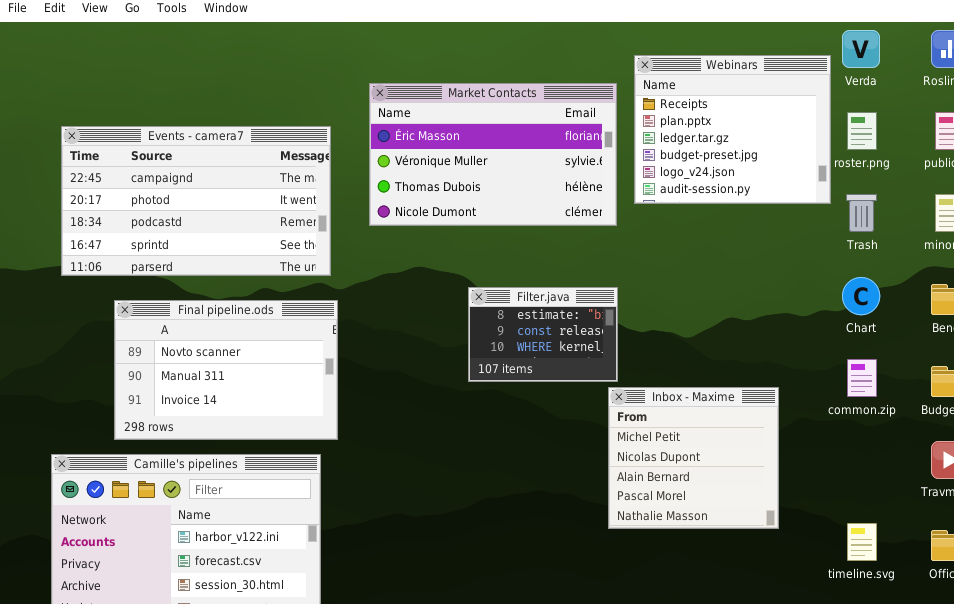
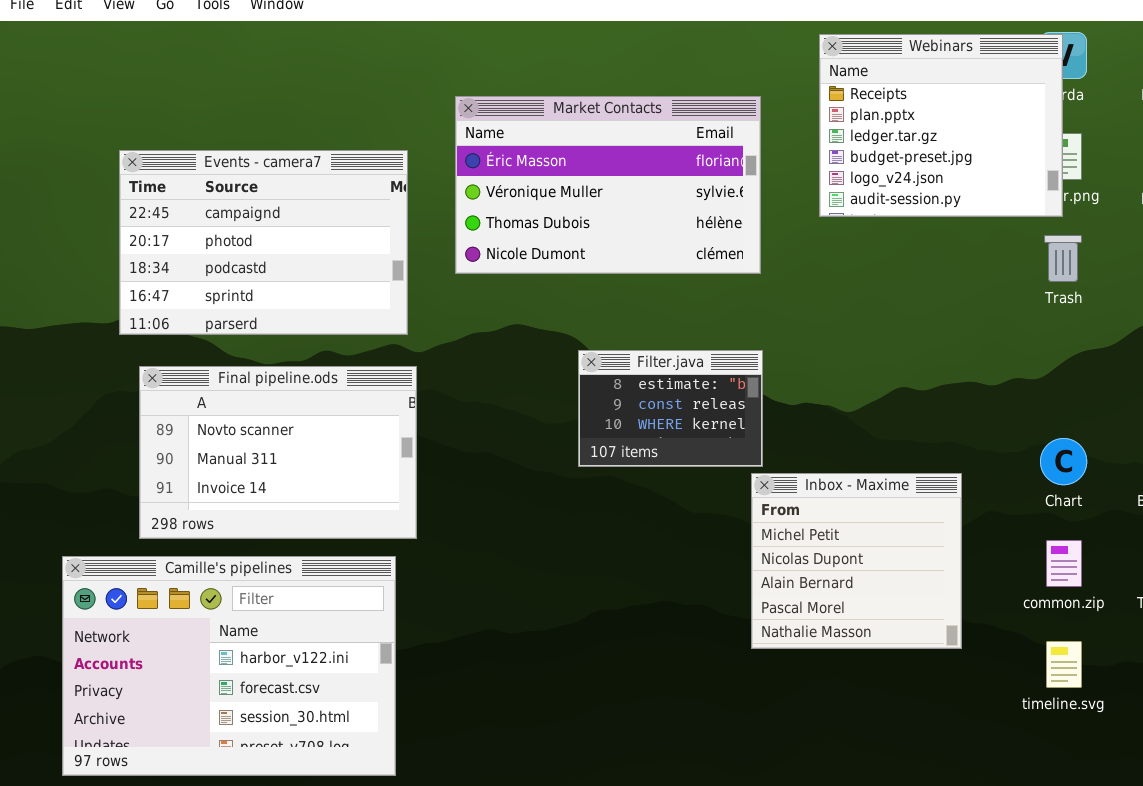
Webinars: [634,55,831,204] -> [819,34,1063,217], moved
Events - camera7: [61,126,331,276] -> [119,150,408,335], resized
Chart: [842,277,880,315] -> [1040,438,1087,485], moved
common.zip: [847,359,877,397] -> [1046,540,1082,587], moved

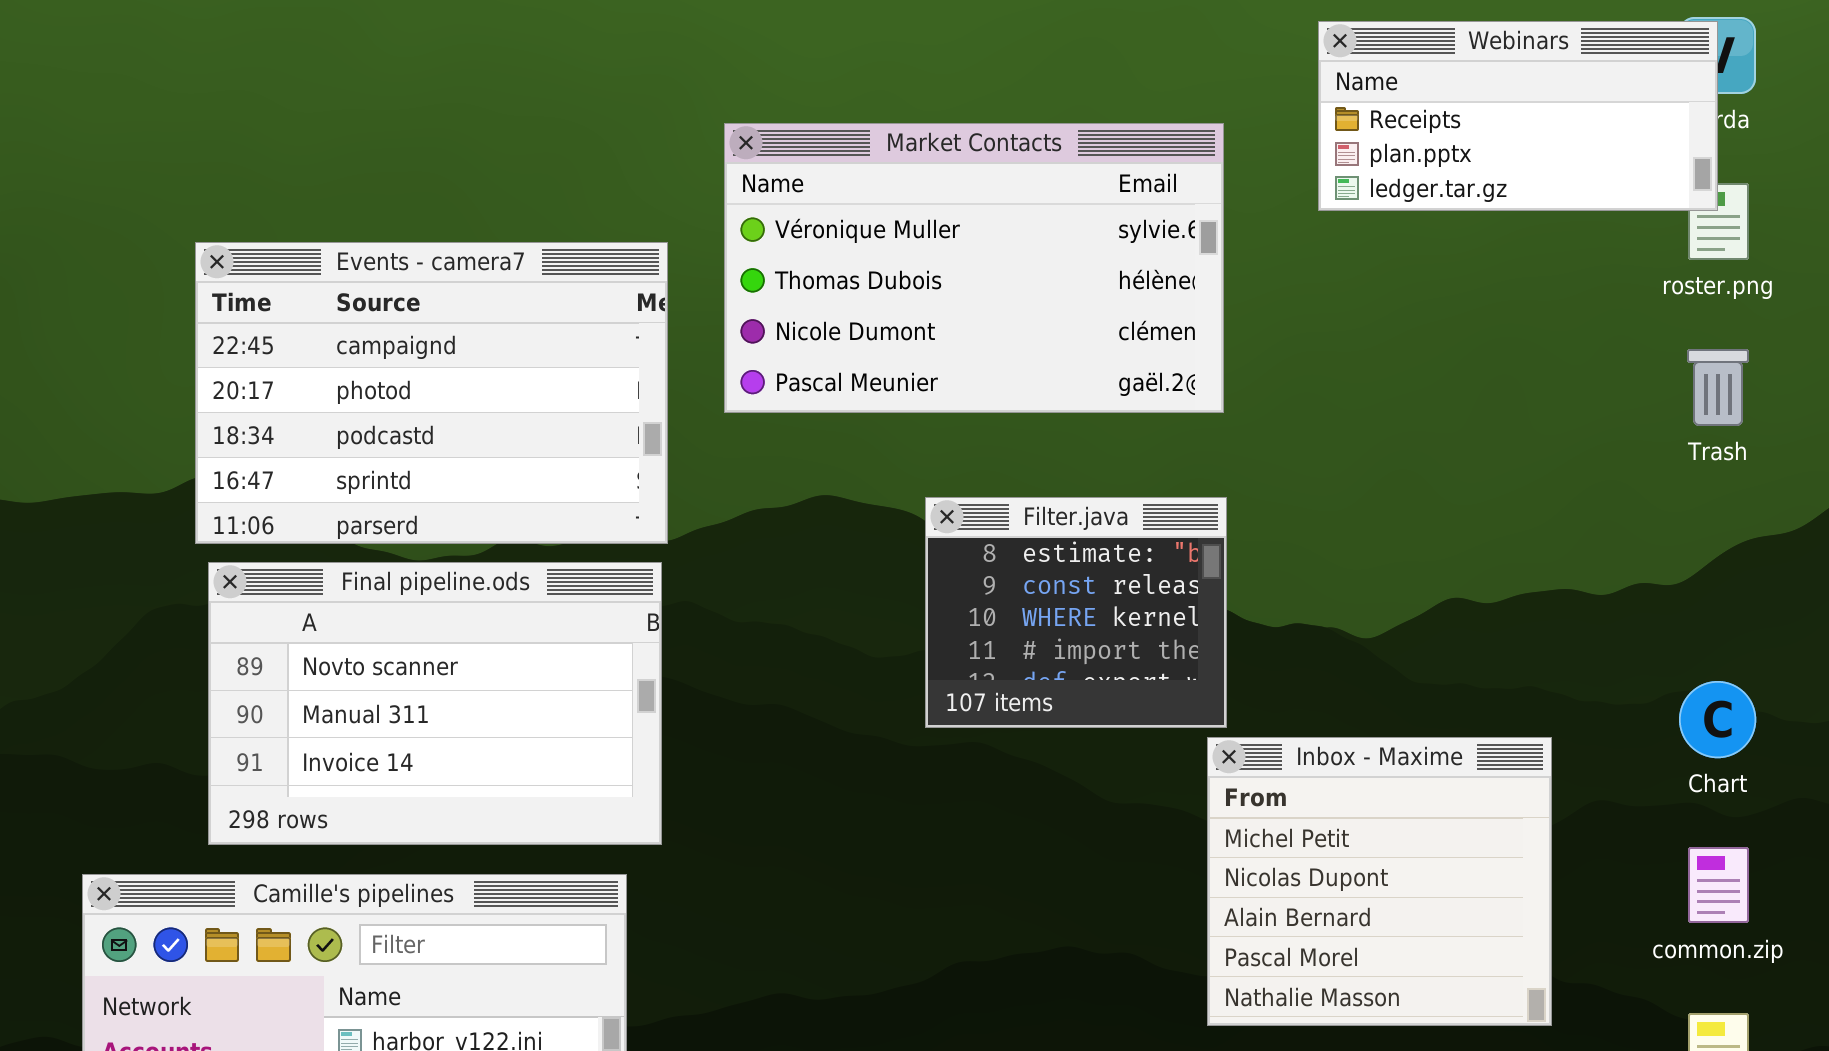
Webinars: [819,34,1063,217] -> [1318,21,1718,211], resized
Market Contacts: [455,96,761,274] -> [724,123,1224,413], scrolled down 1 row
Events - camera7: [119,150,408,335] -> [195,242,668,544], moved
Filter.java: [578,350,763,467] -> [925,497,1227,728], resized

